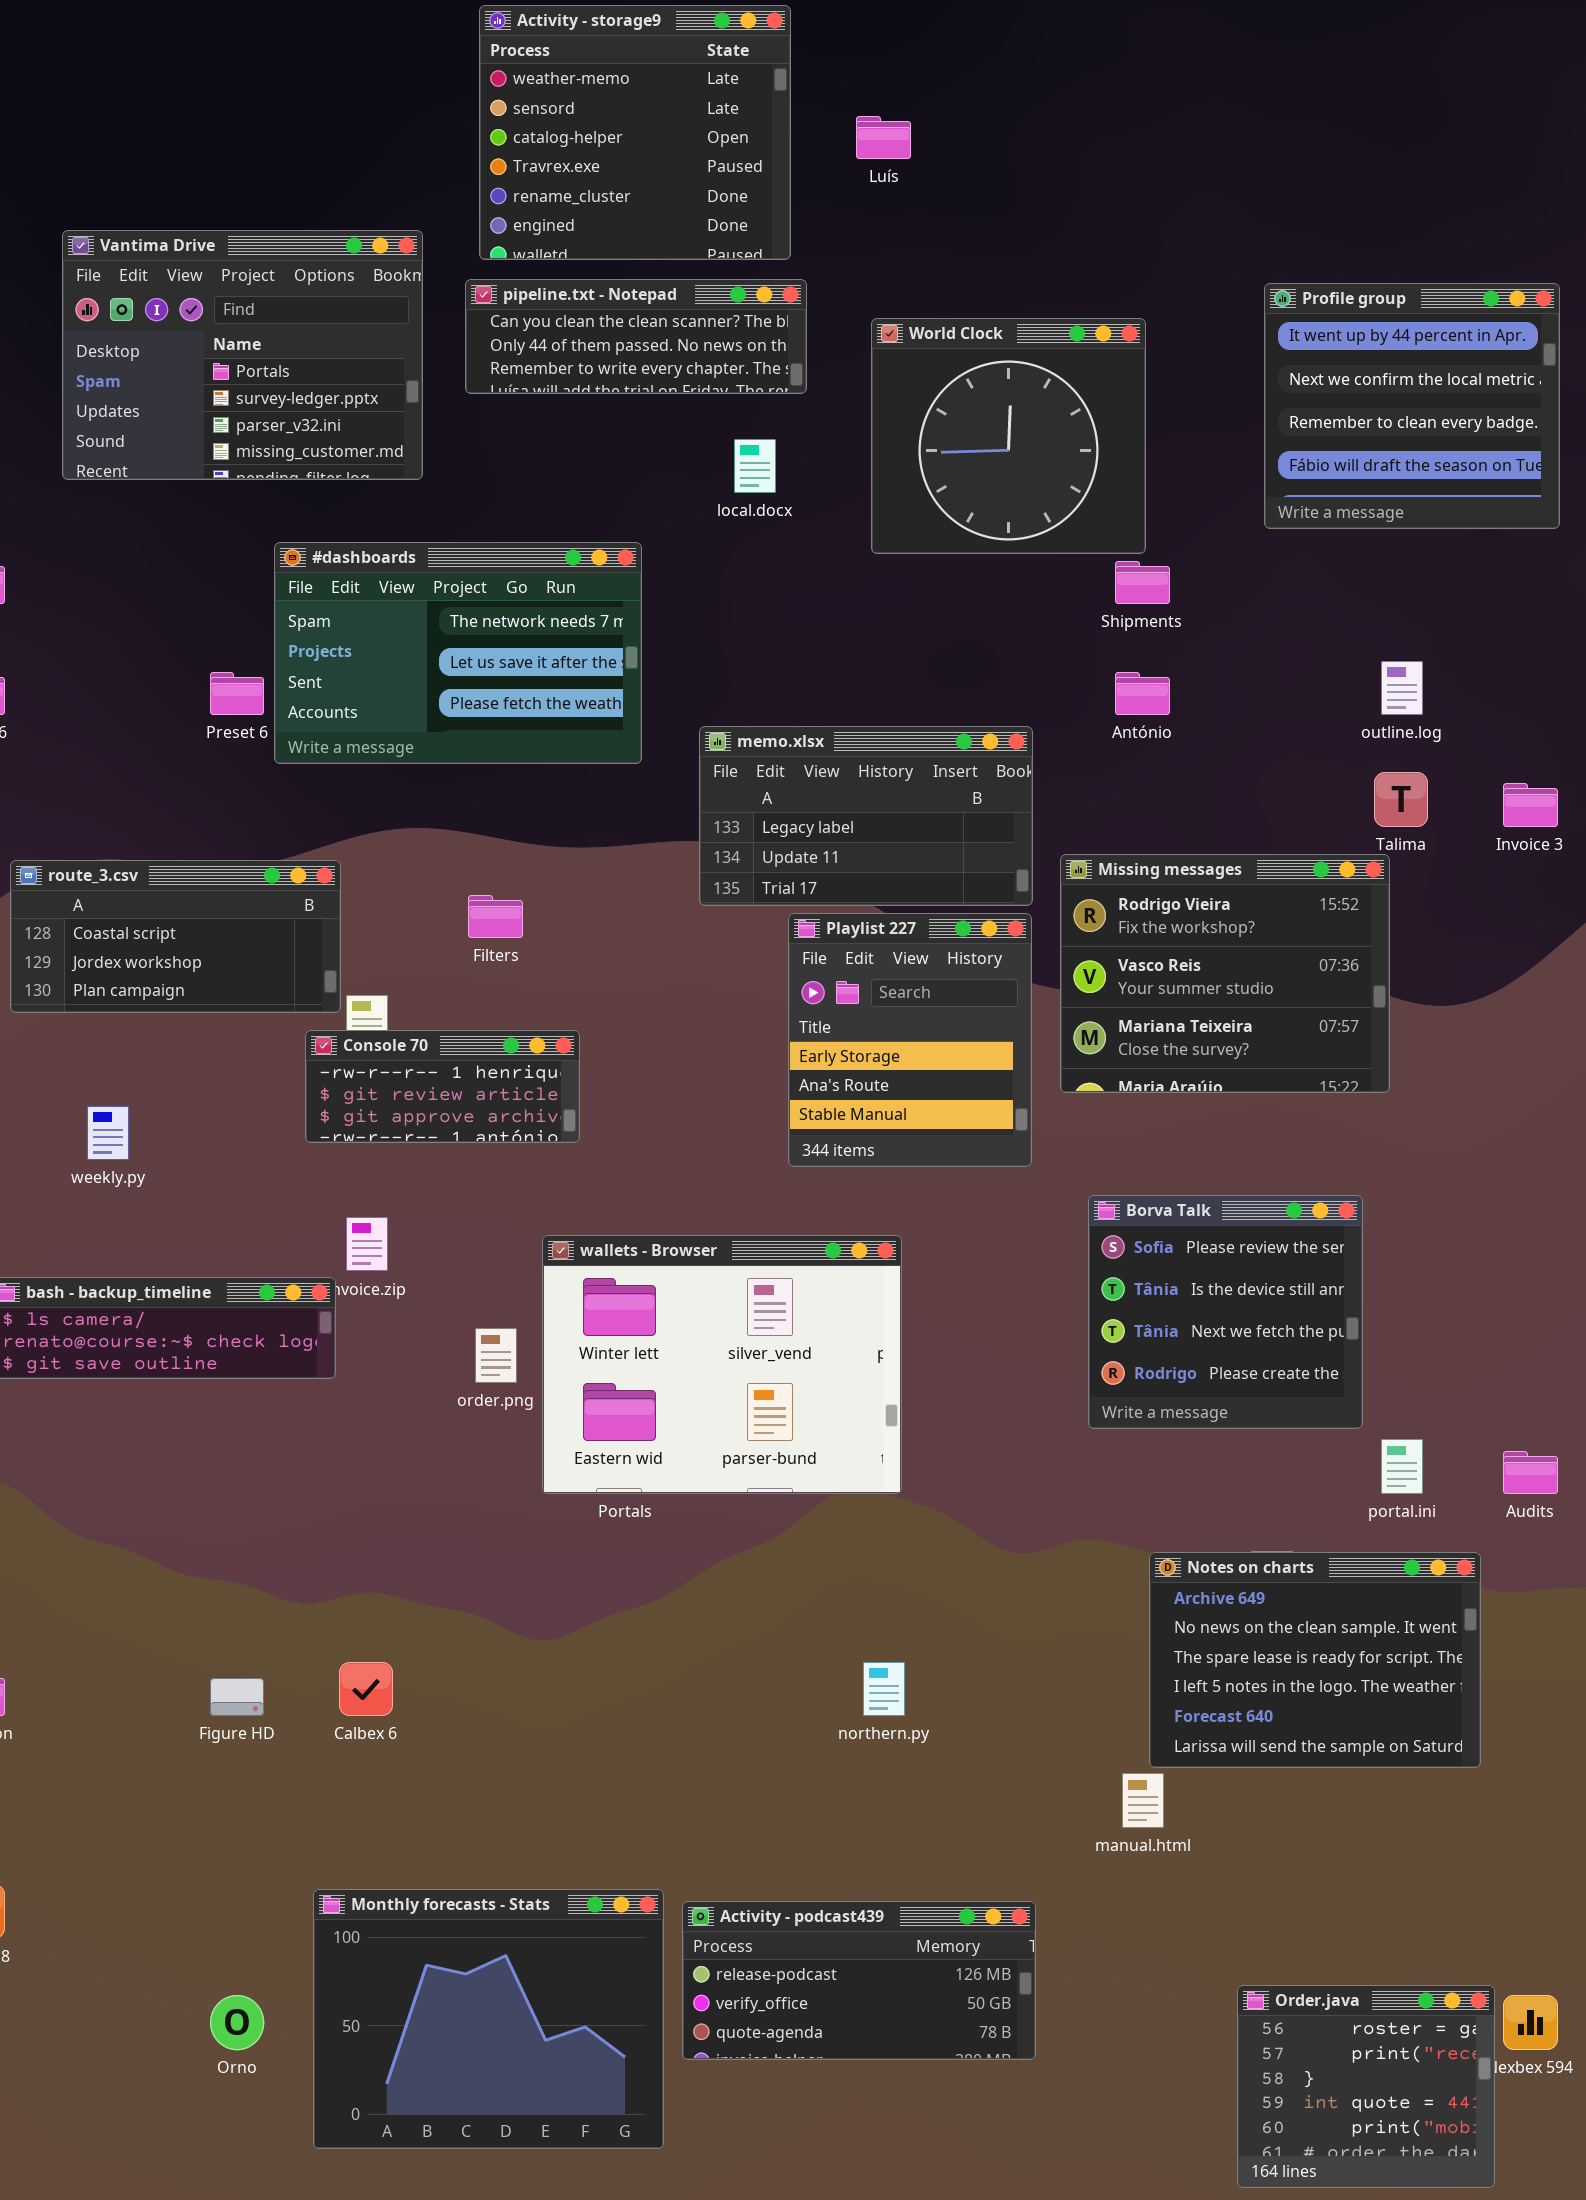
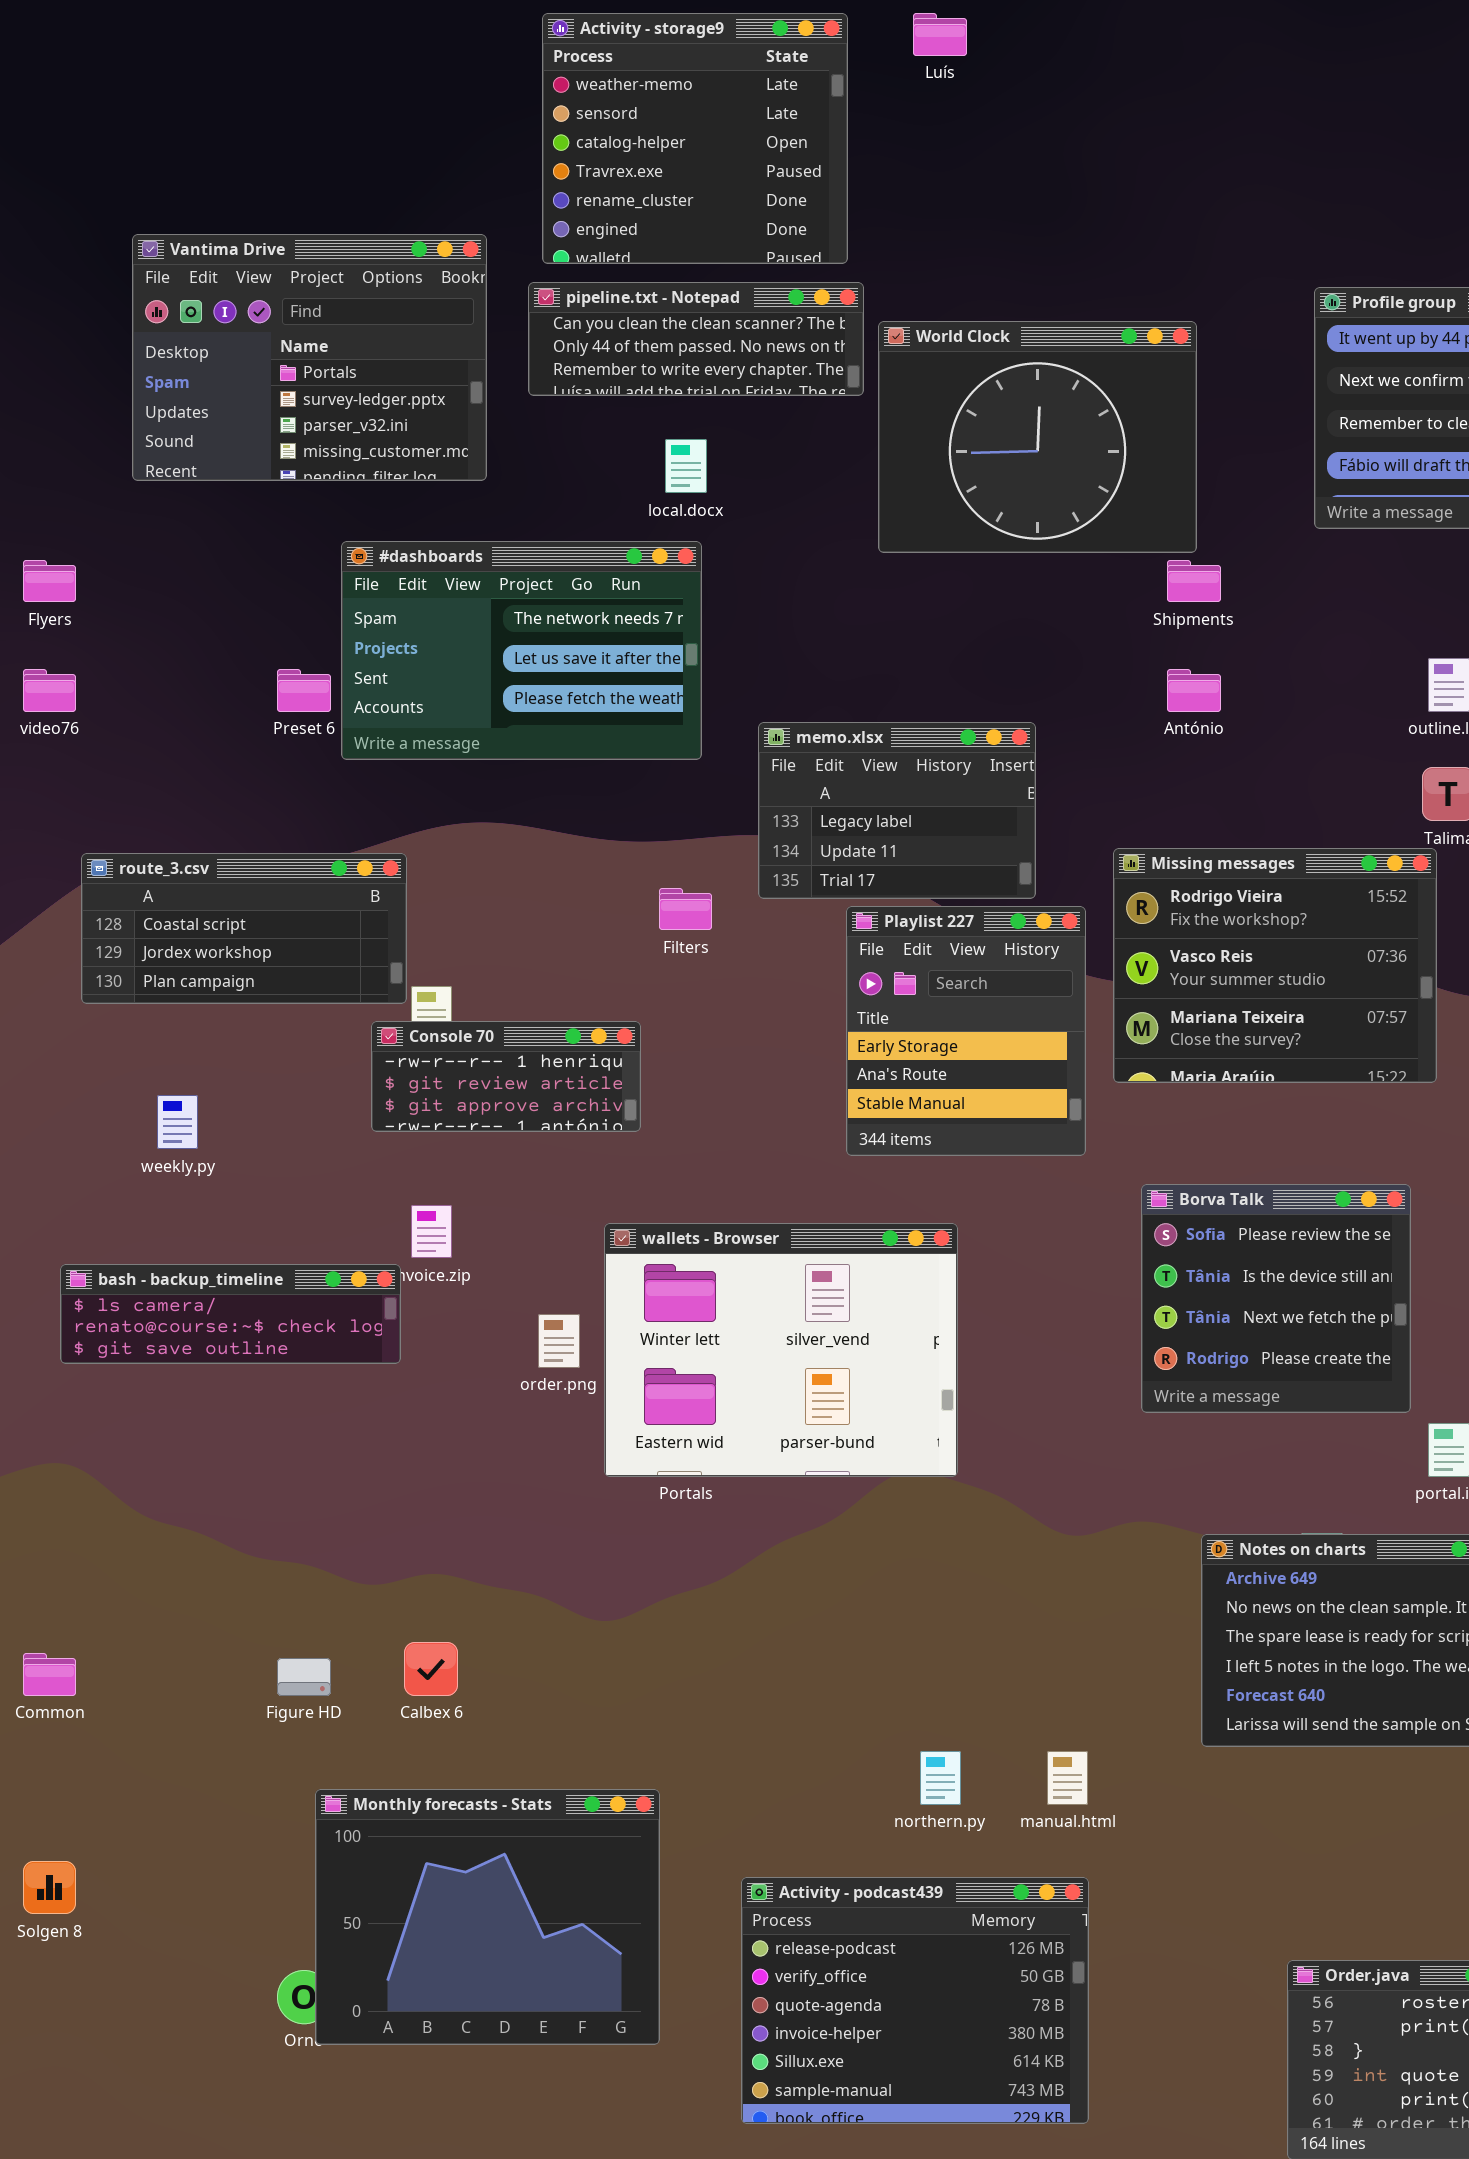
Luís: [856,116,911,159] -> [913,13,967,56], moved
World Clock: [871,318,1146,554] -> [878,321,1197,553], resized
local.docx: [734,439,776,493] -> [665,439,707,493], moved
memo.xlsx: [699,726,1033,906] -> [758,722,1036,899], resized
Filters: [468,895,523,938] -> [659,888,712,930], moved
northern.py: [863,1662,905,1716] -> [920,1751,961,1805], moved
manual.html: [1122,1773,1164,1828] -> [1047,1751,1088,1805], moved
Monthly forecasts - Stats: [313,1889,664,2149] -> [315,1789,660,2045], moved
Activity - podcast439: [682,1901,1036,2060] -> [741,1877,1089,2124], resized

